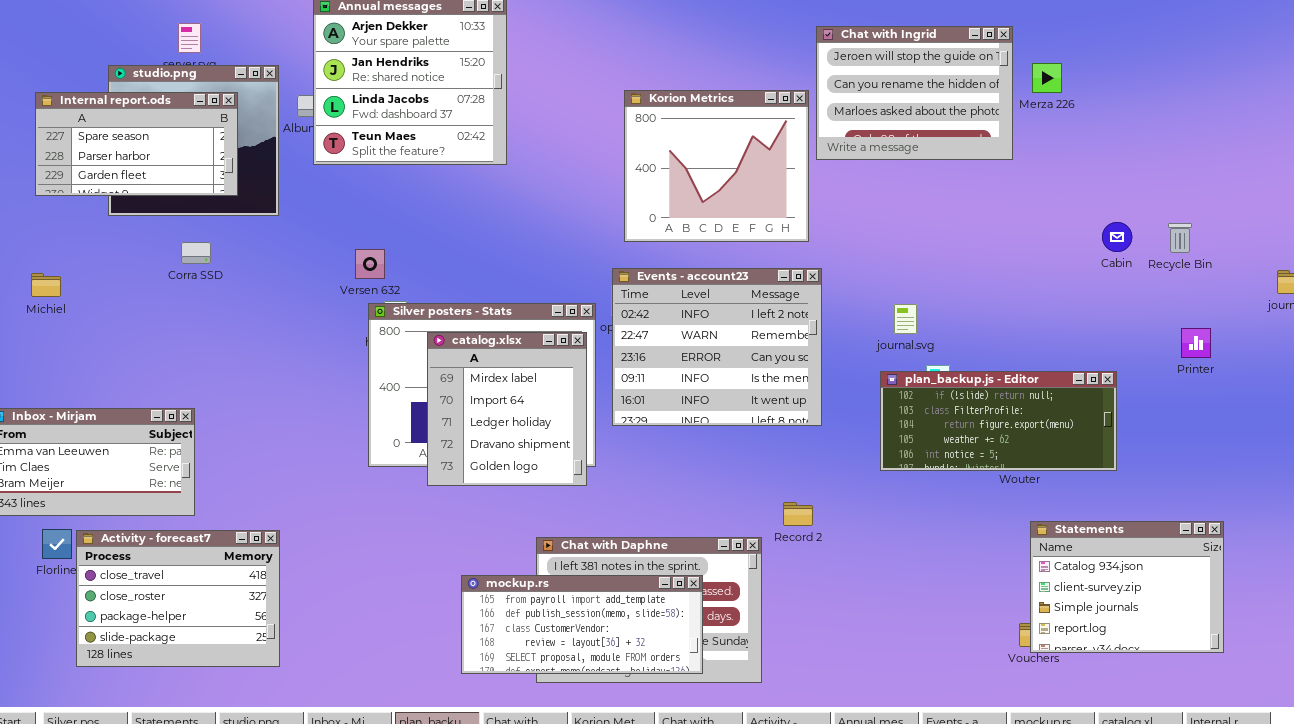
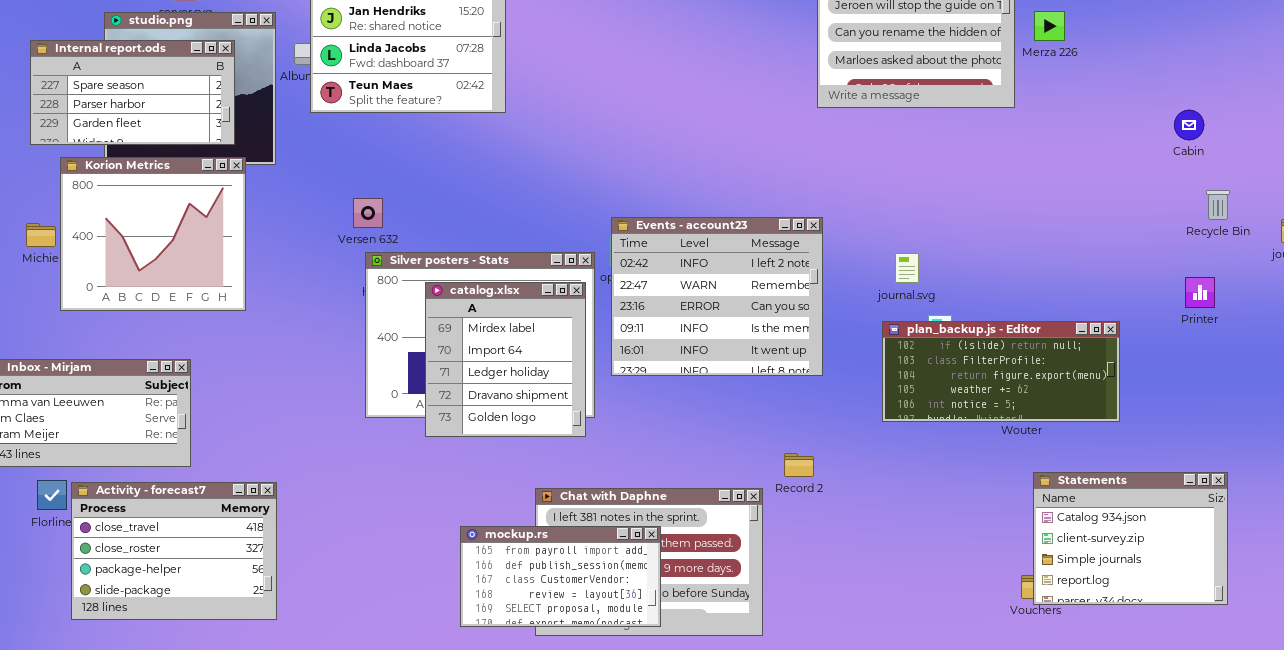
Korion Metrics: [624,90,809,242] -> [60,157,246,311], moved
Cabin: [1102,222,1132,252] -> [1174,110,1204,140], moved
Recycle Bin: [1168,223,1192,253] -> [1206,190,1230,220], moved
mockup.rs: [461,575,703,674] -> [460,526,661,627], resized

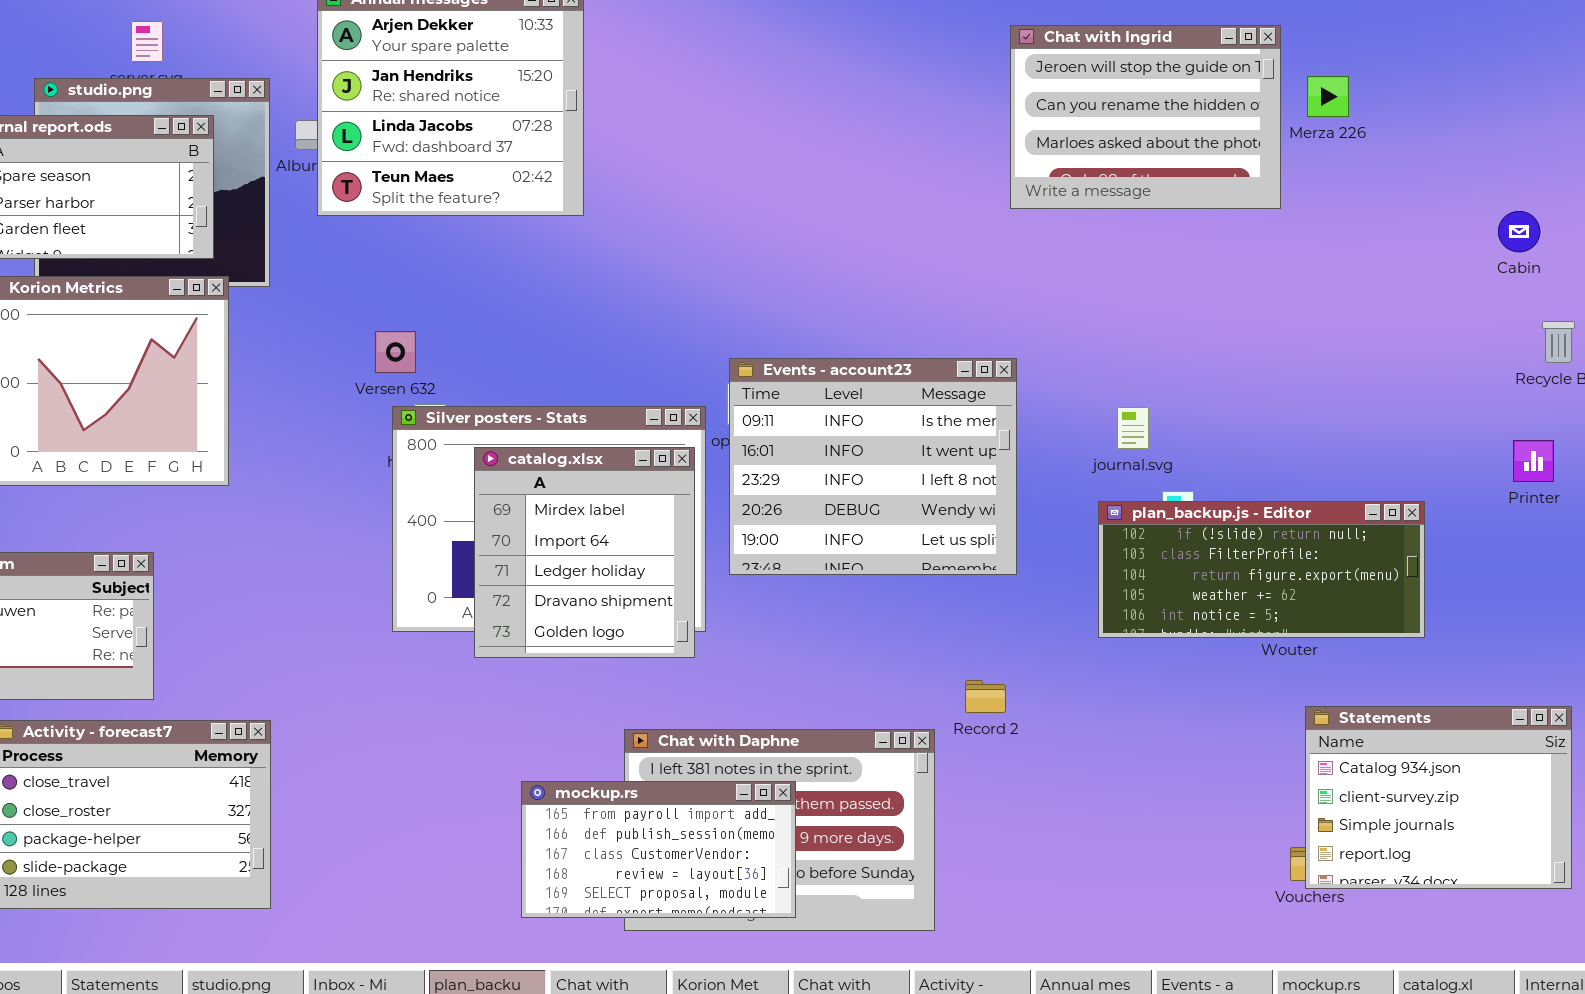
Events - account23: [611,217,823,376] -> [729,358,1017,575], scrolled down 3 rows

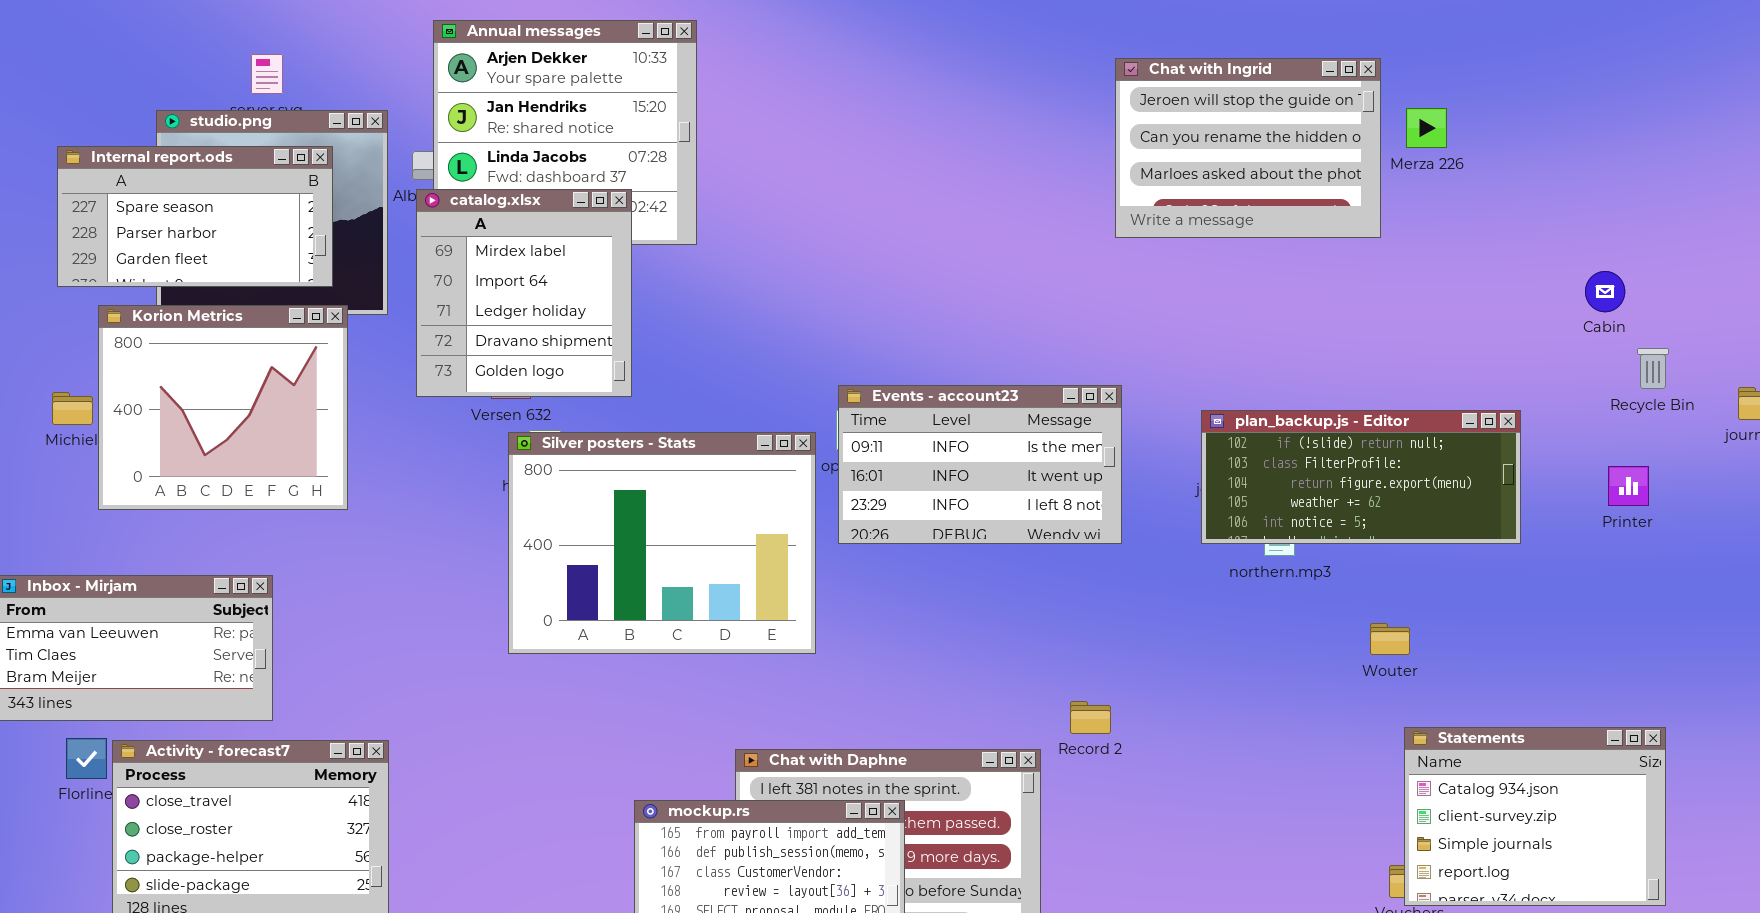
Cabin: [1498,211,1540,252] -> [1585,271,1625,312], moved
Events - account23: [729,358,1017,575] -> [838,385,1122,544], resized
catalog.xlsx: [474,447,695,658] -> [416,189,632,397], moved
plan_backup.js - Editor: [1098,501,1425,638] -> [1201,410,1521,544], moved

